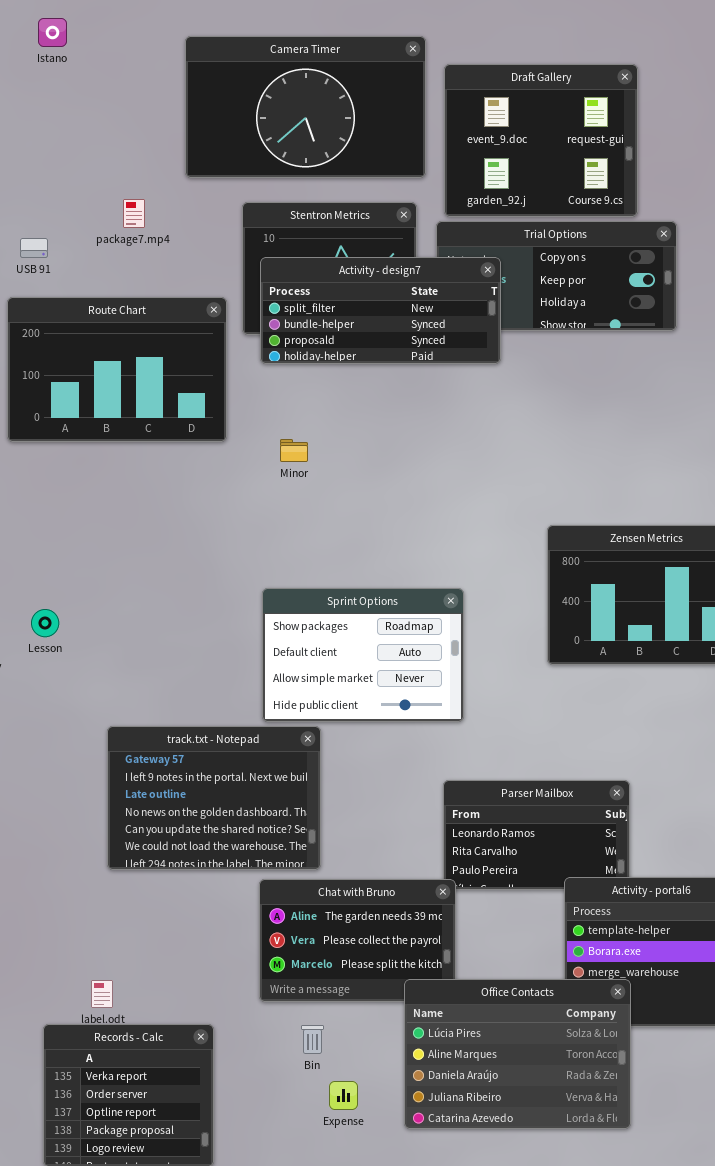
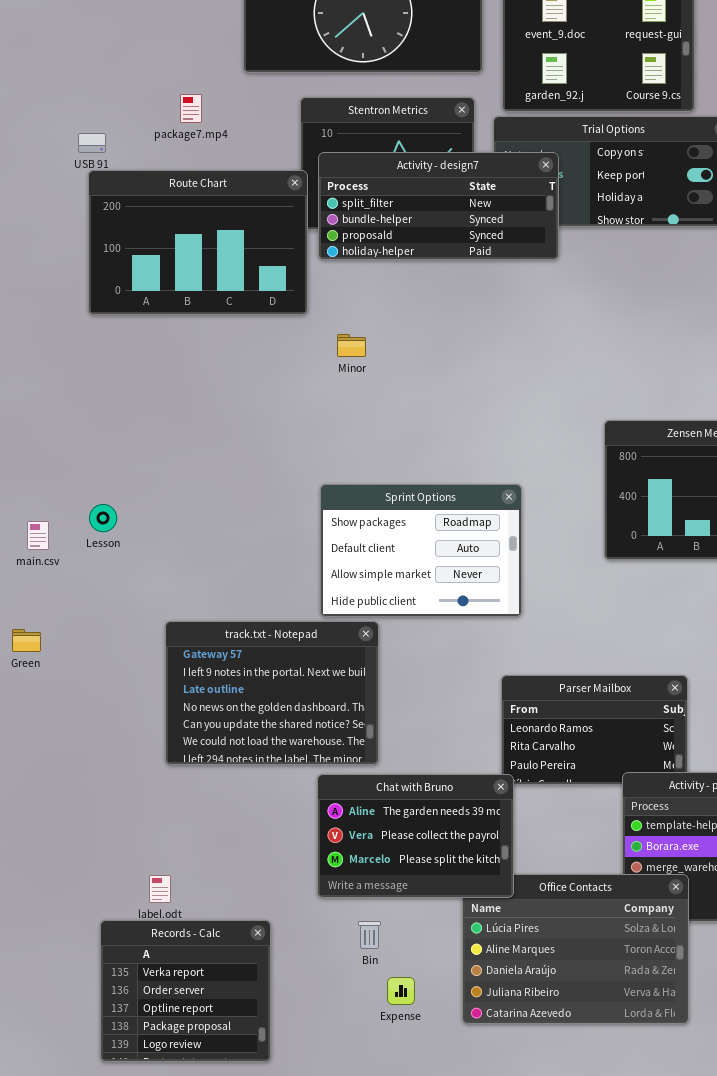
Route Chart: [7,297,227,442] -> [88,170,308,315], moved
Chat with Bruno: [259,879,456,1002] -> [317,774,514,898], raised

